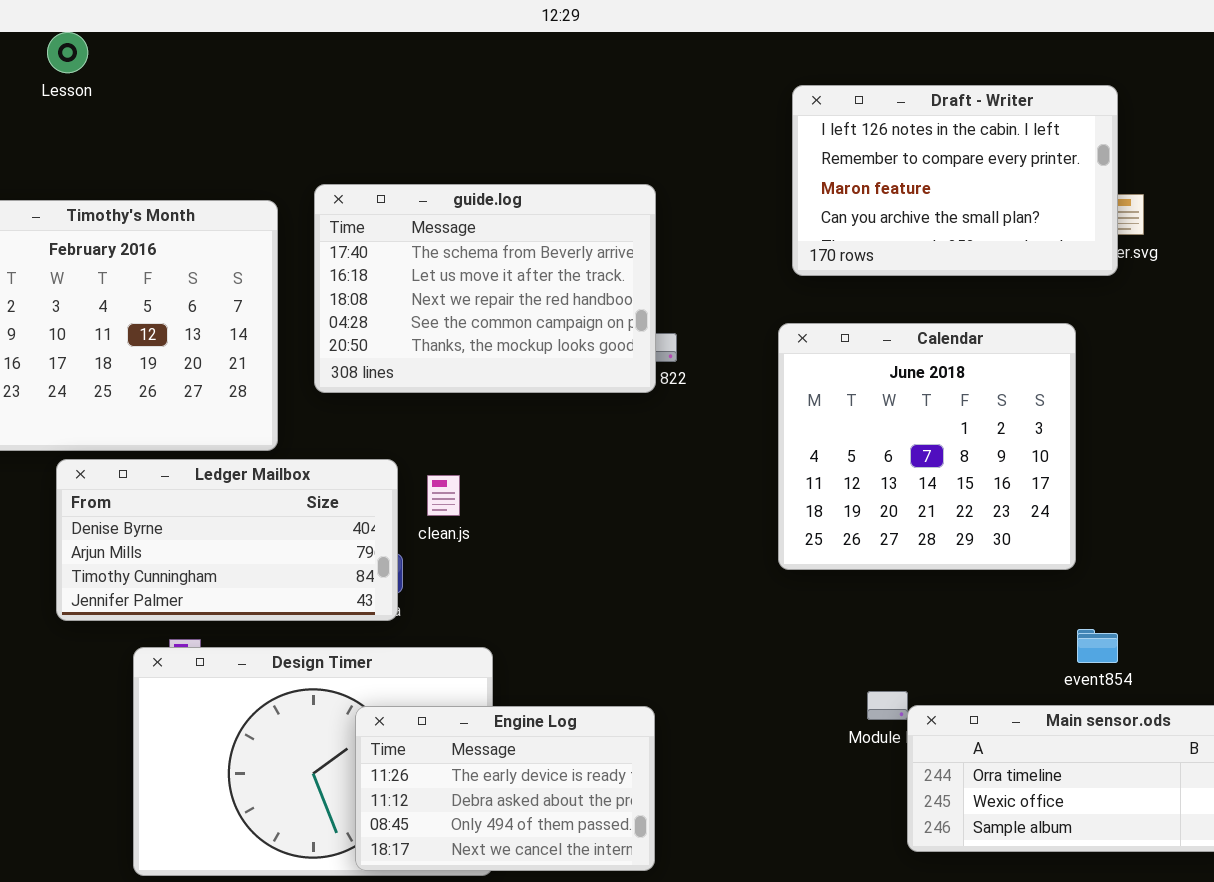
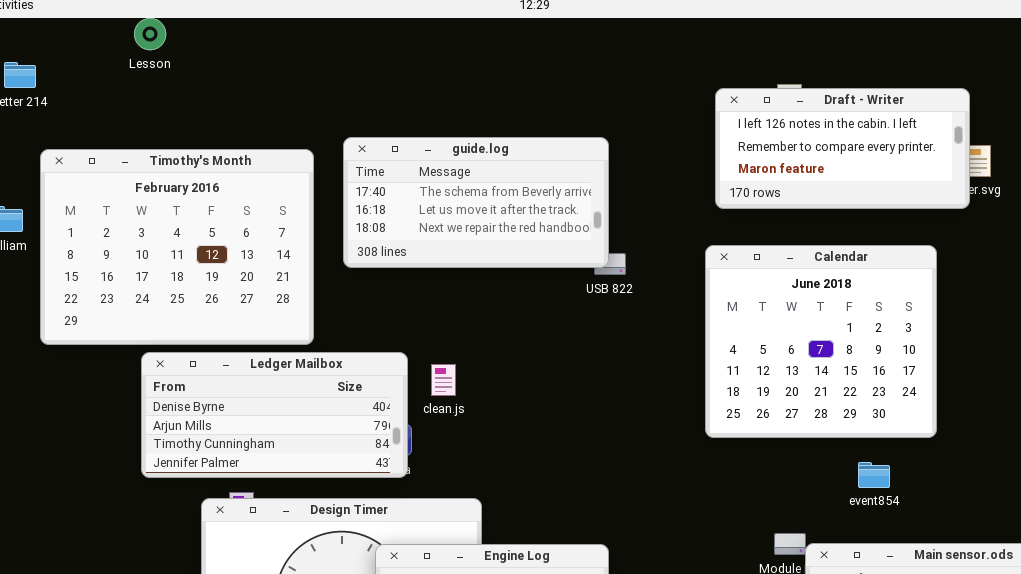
Draft - Writer: [792,85,1118,276] -> [715,88,970,209], resized
guide.log: [314,184,656,393] -> [343,137,609,268], resized
event854: [1077,629,1118,663] -> [858,462,890,488], moved

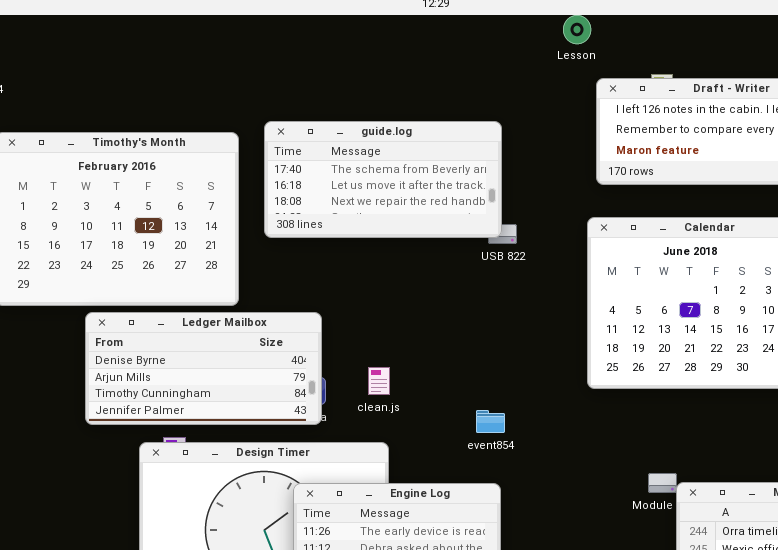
Lesson: [134,18,166,50] -> [563,15,591,44], moved
clean.js: [431,364,456,396] -> [368,367,390,395], moved
event854: [858,462,890,488] -> [476,410,505,433], moved

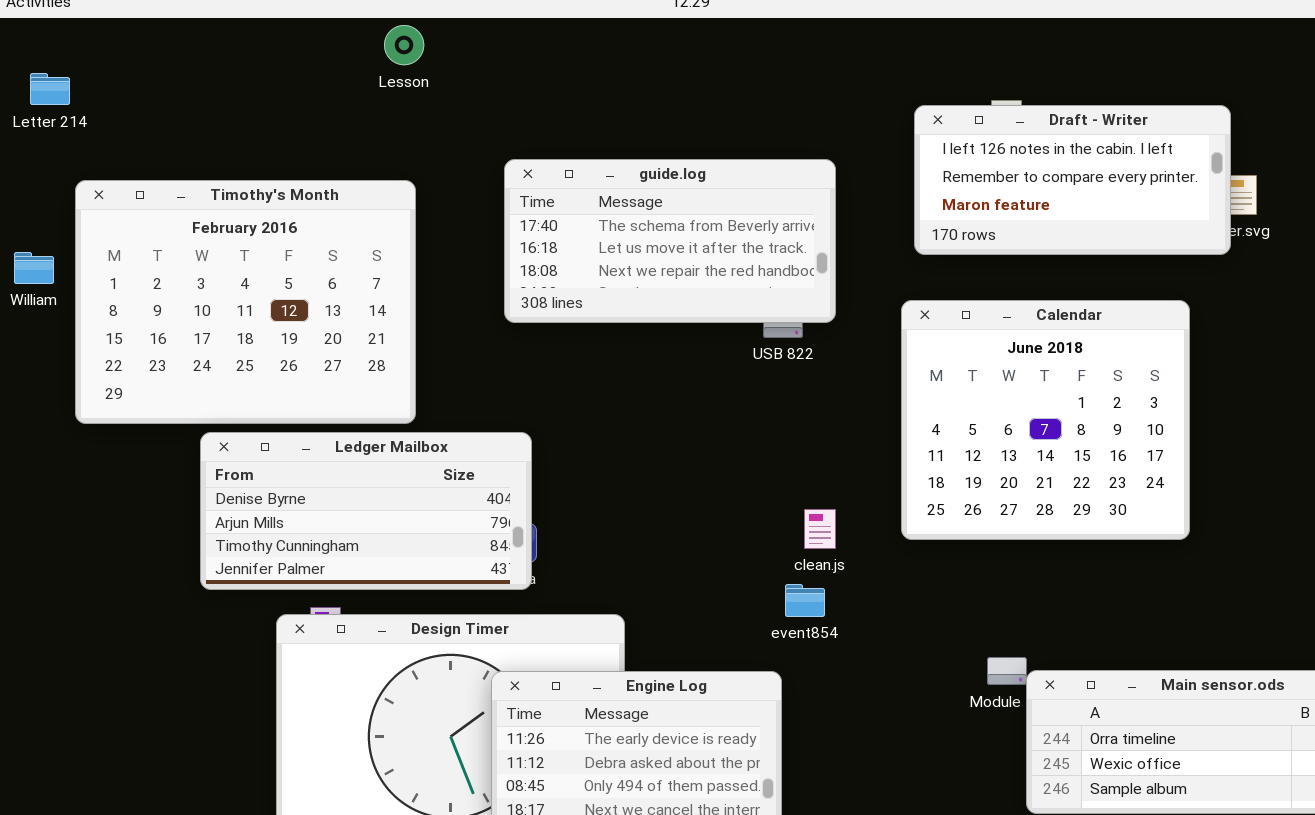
Lesson: [563,15,591,44] -> [384,25,424,65], moved
guide.log: [264,121,502,238] -> [504,159,836,323], moved
clean.js: [368,367,390,395] -> [804,509,836,549], moved
event854: [476,410,505,433] -> [785,584,825,617], moved

